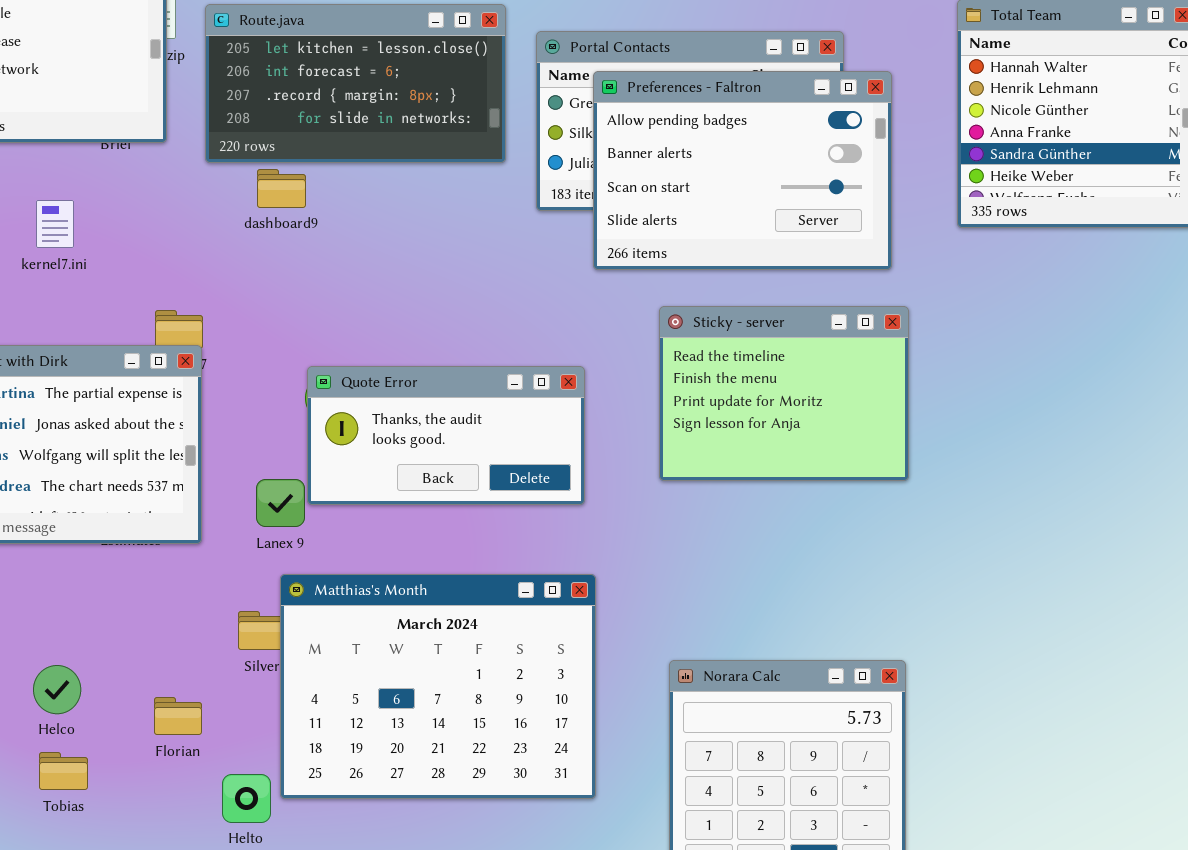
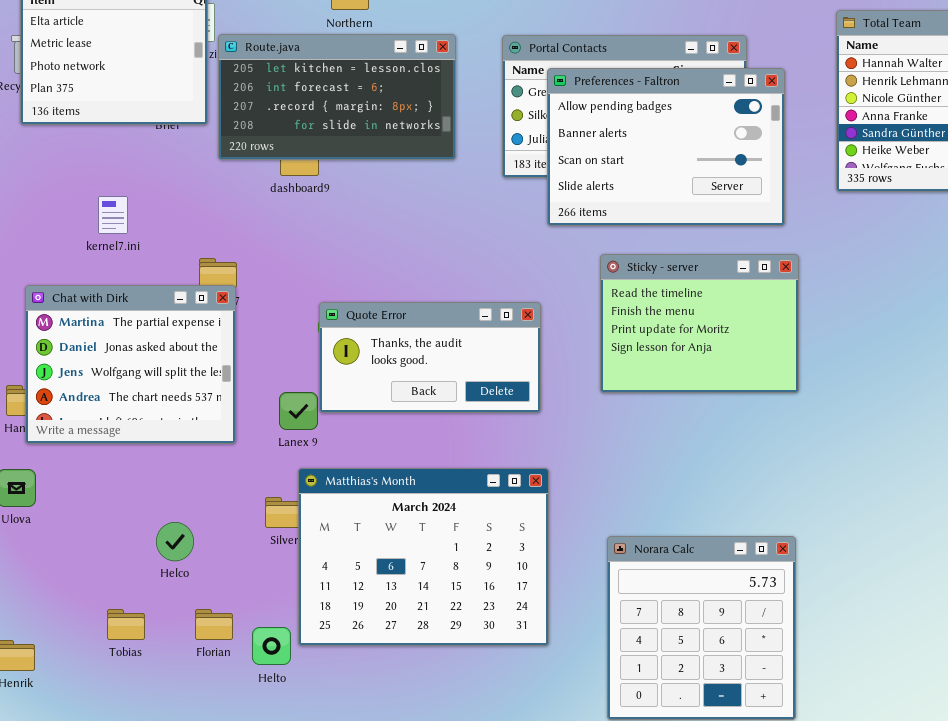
Route.java: [205,4,506,163] -> [218,34,456,160], moved
kernel7.ini: [36,200,74,248] -> [98,196,128,234], moved
Helco: [33,665,81,714] -> [156,522,194,561], moved
Florian: [154,697,202,735] -> [195,609,233,640], moved

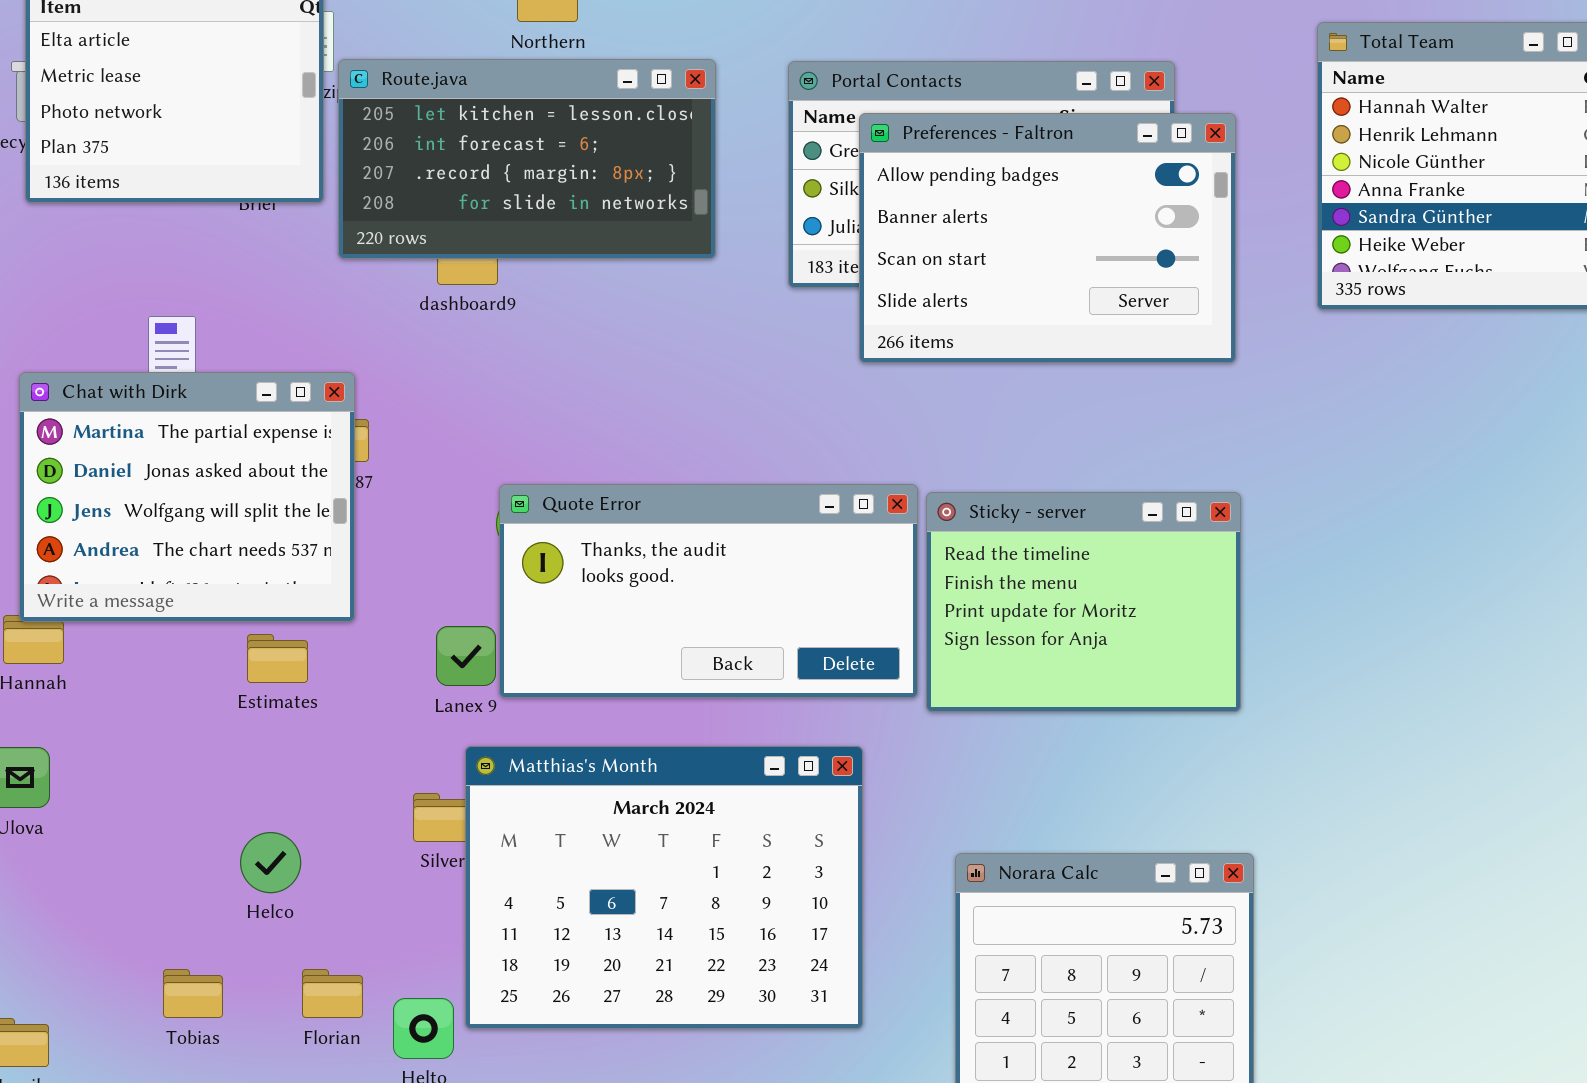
Sticky - server: [600,254,799,393] -> [926,492,1241,712], moved
Chat with Dirk: [25,285,236,444] -> [19,372,355,622], moved
Quote Error: [319,302,541,413] -> [499,484,918,698], resized

